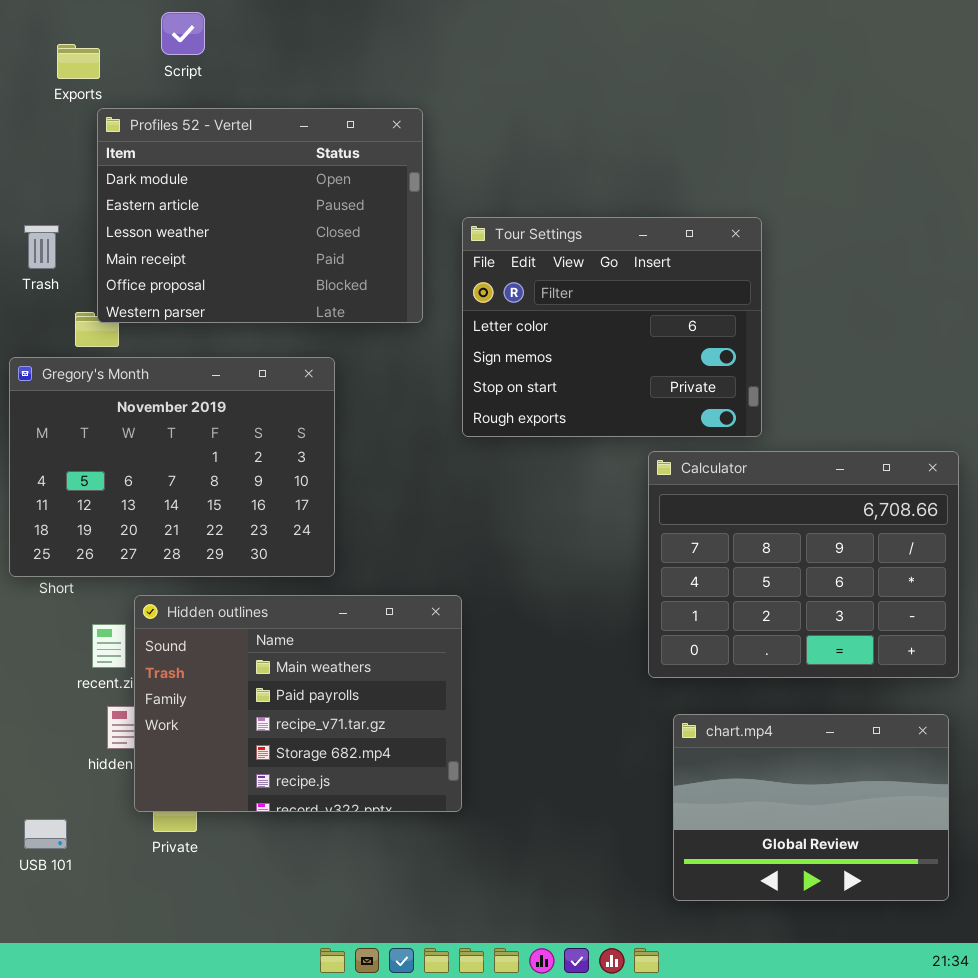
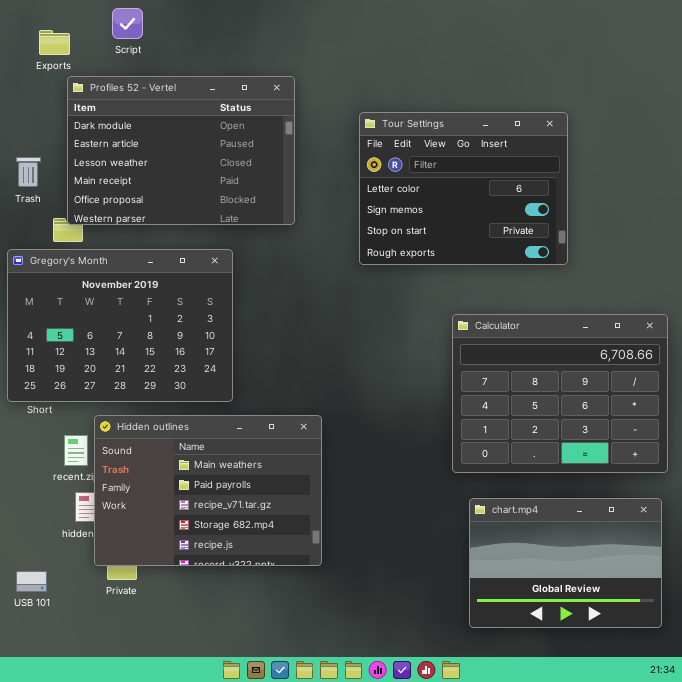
Tour Settings: [462,217,762,437] -> [359,112,568,265], moved

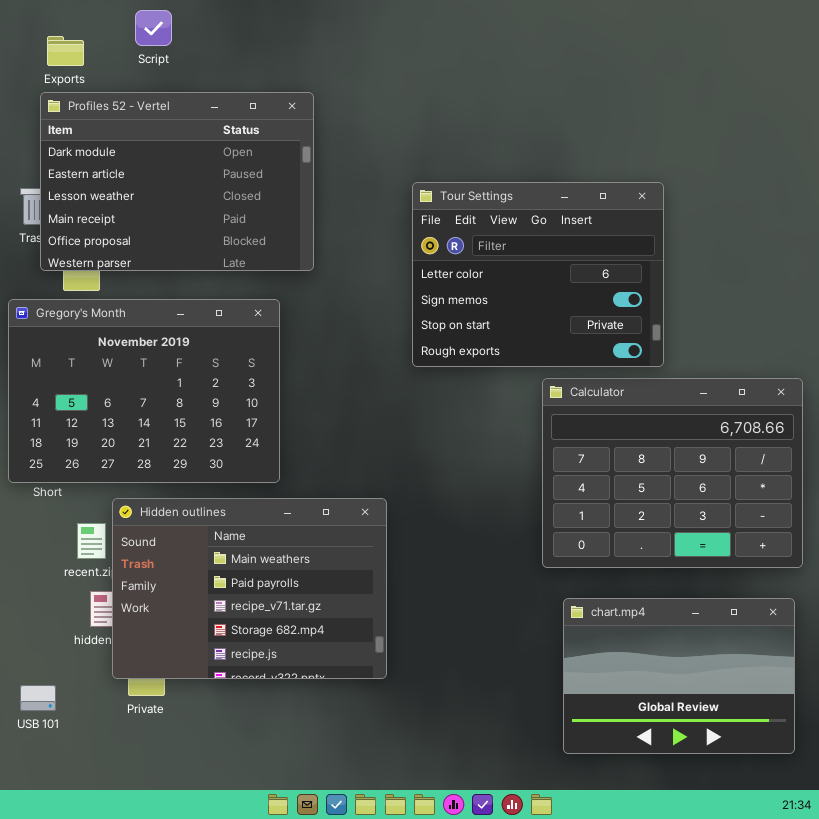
Profiles 52 - Vertel: [67,76,295,225] -> [40,92,314,271], moved
Tour Settings: [359,112,568,265] -> [412,182,664,367], moved

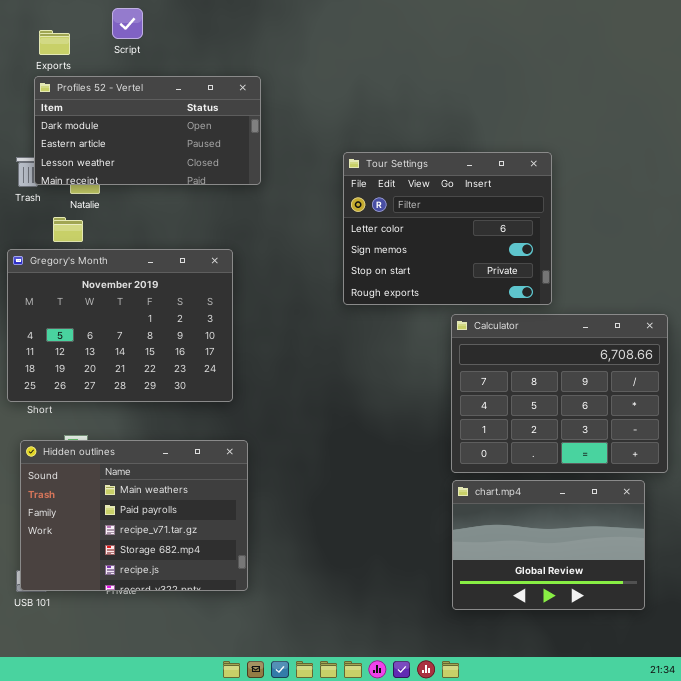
Profiles 52 - Vertel: [40,92,314,271] -> [34,76,261,185], resized
Hidden outlines: [112,498,387,679] -> [20,440,248,591], moved
chart.mp4: [563,598,795,754] -> [452,480,645,610], moved

